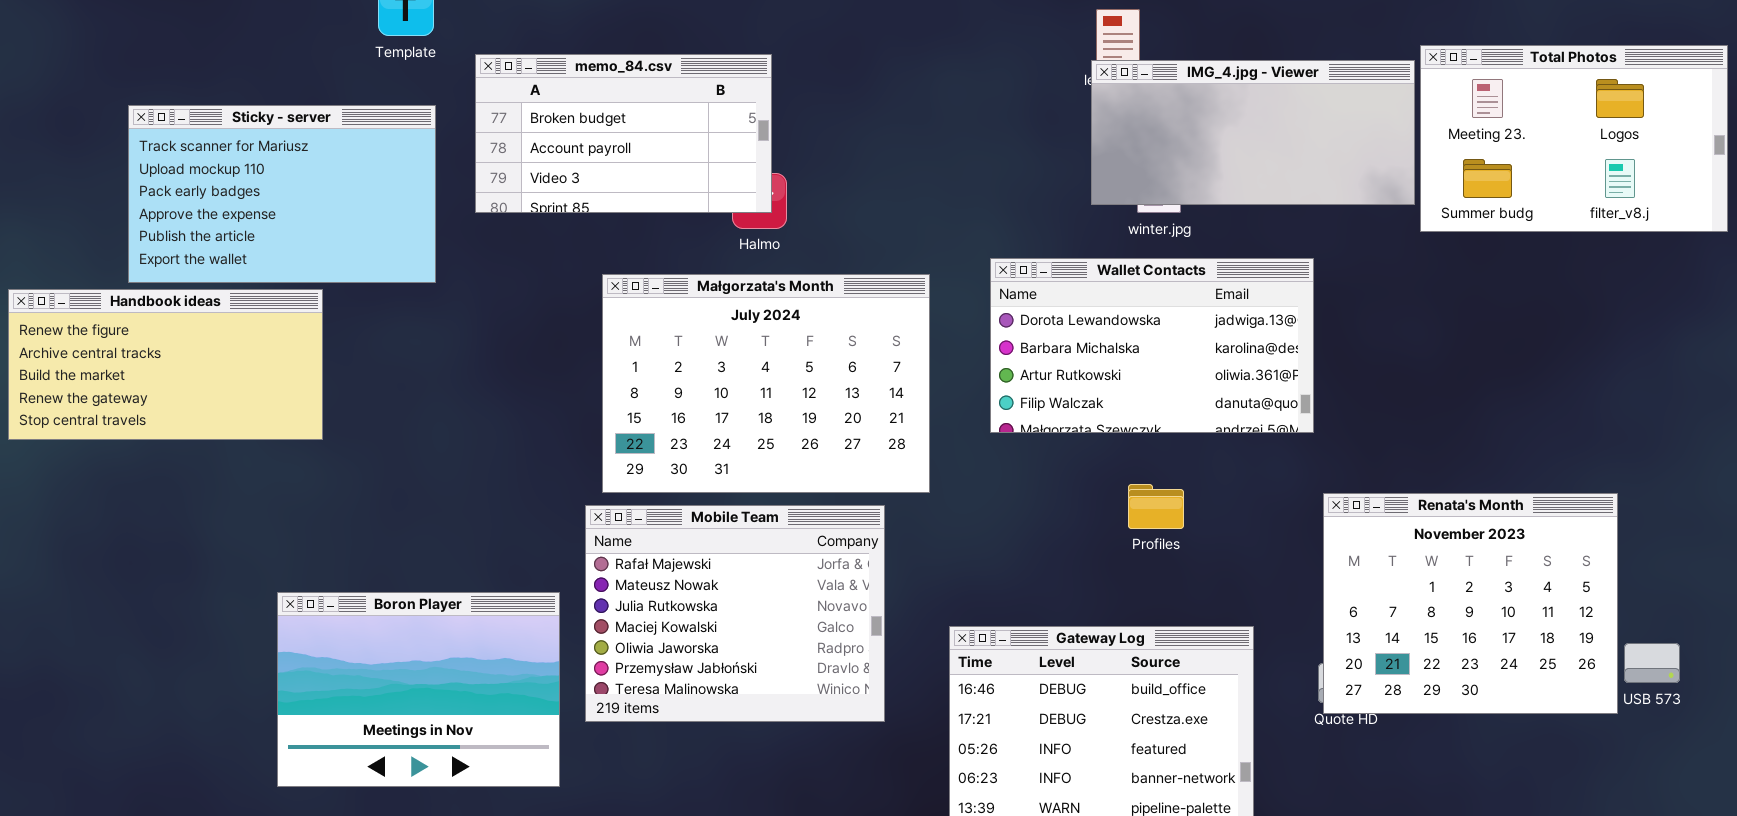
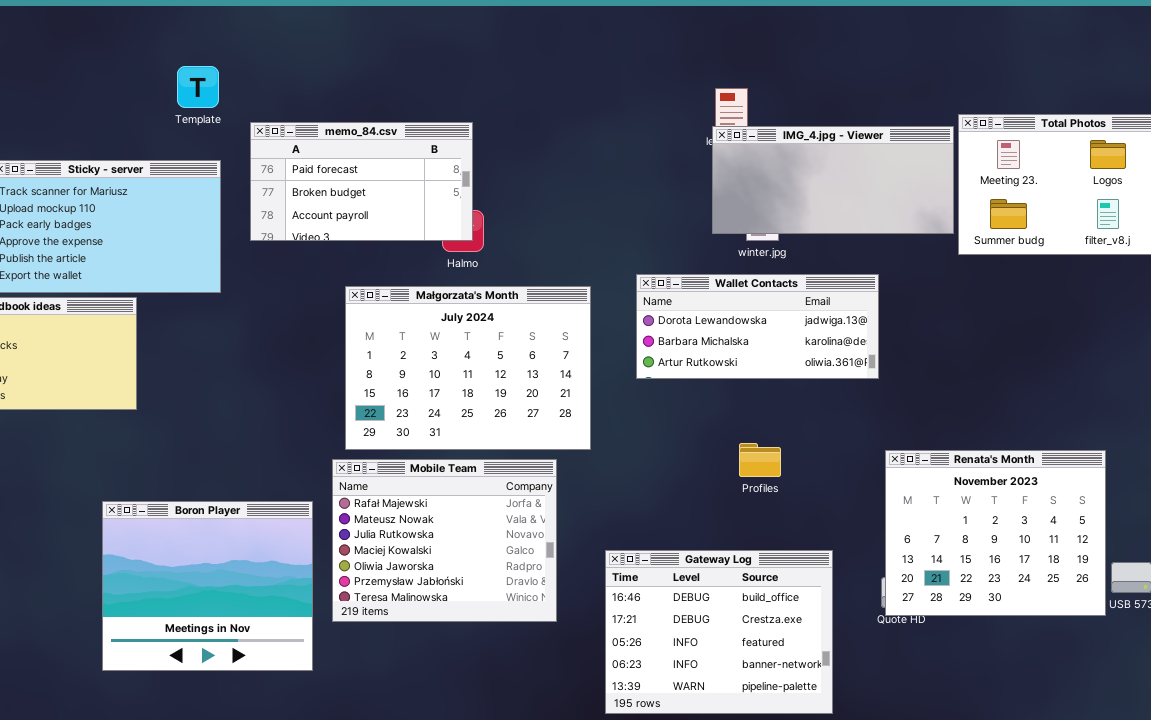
memo_84.csv: [475,54,772,213] -> [250,122,473,241], scrolled up 1 row
Wallet Contacts: [990,258,1314,433] -> [636,274,879,379], resized
Boron Player: [277,592,560,787] -> [102,501,313,671], resized

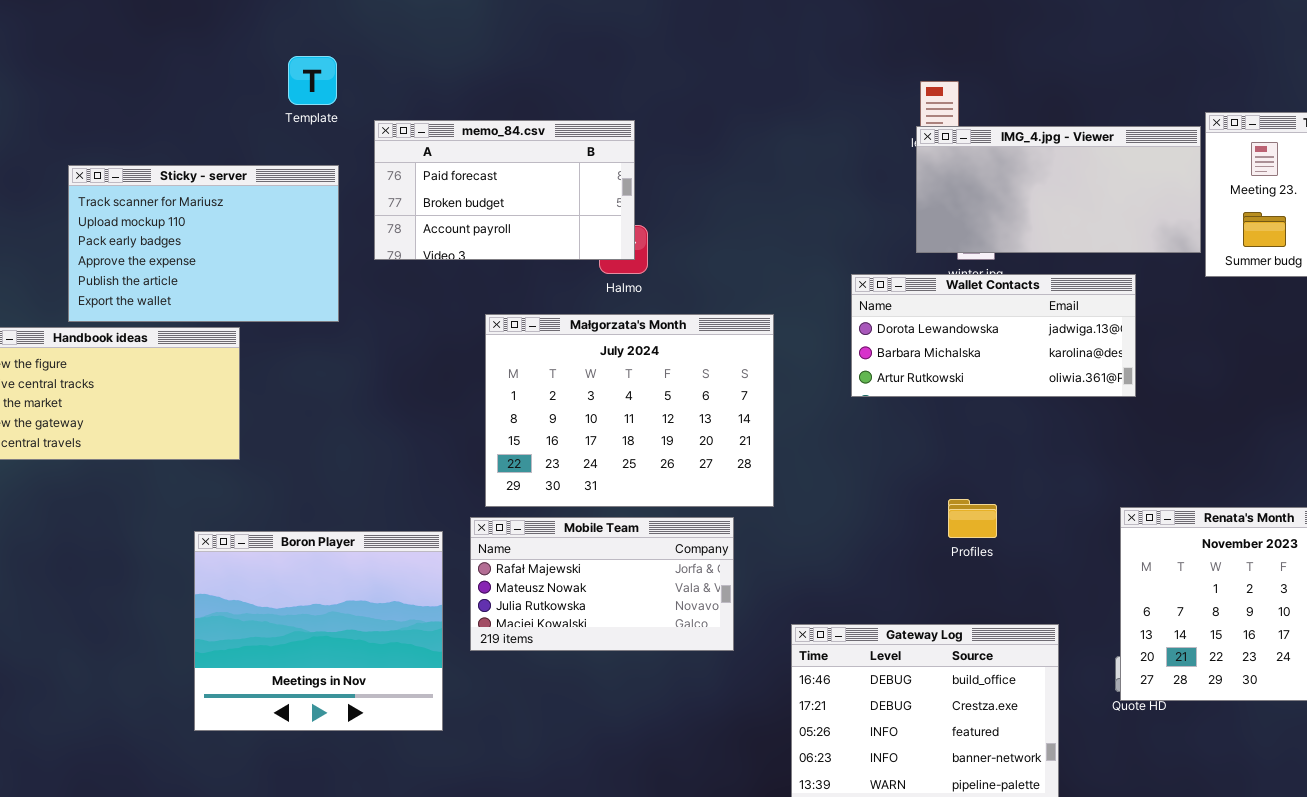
Wallet Contacts: [636,274,879,379] -> [851,274,1136,397], moved
Mobile Team: [332,459,557,622] -> [470,517,734,651], resized
Boron Player: [102,501,313,671] -> [194,531,443,731], moved

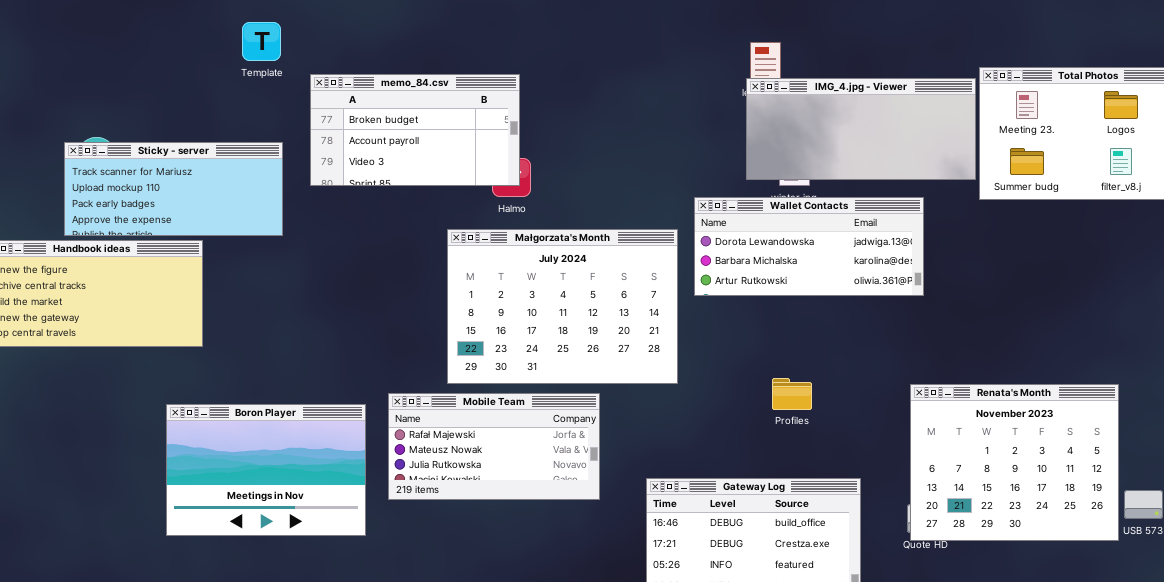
memo_84.csv: [374,120,635,260] -> [310,74,520,186], scrolled down 1 row
Sticky - server: [68,165,339,322] -> [64,142,283,236], resized
Małgorzata's Month: [485,314,774,507] -> [447,229,678,384], moved
Boron Player: [194,531,443,731] -> [166,404,366,536], resized

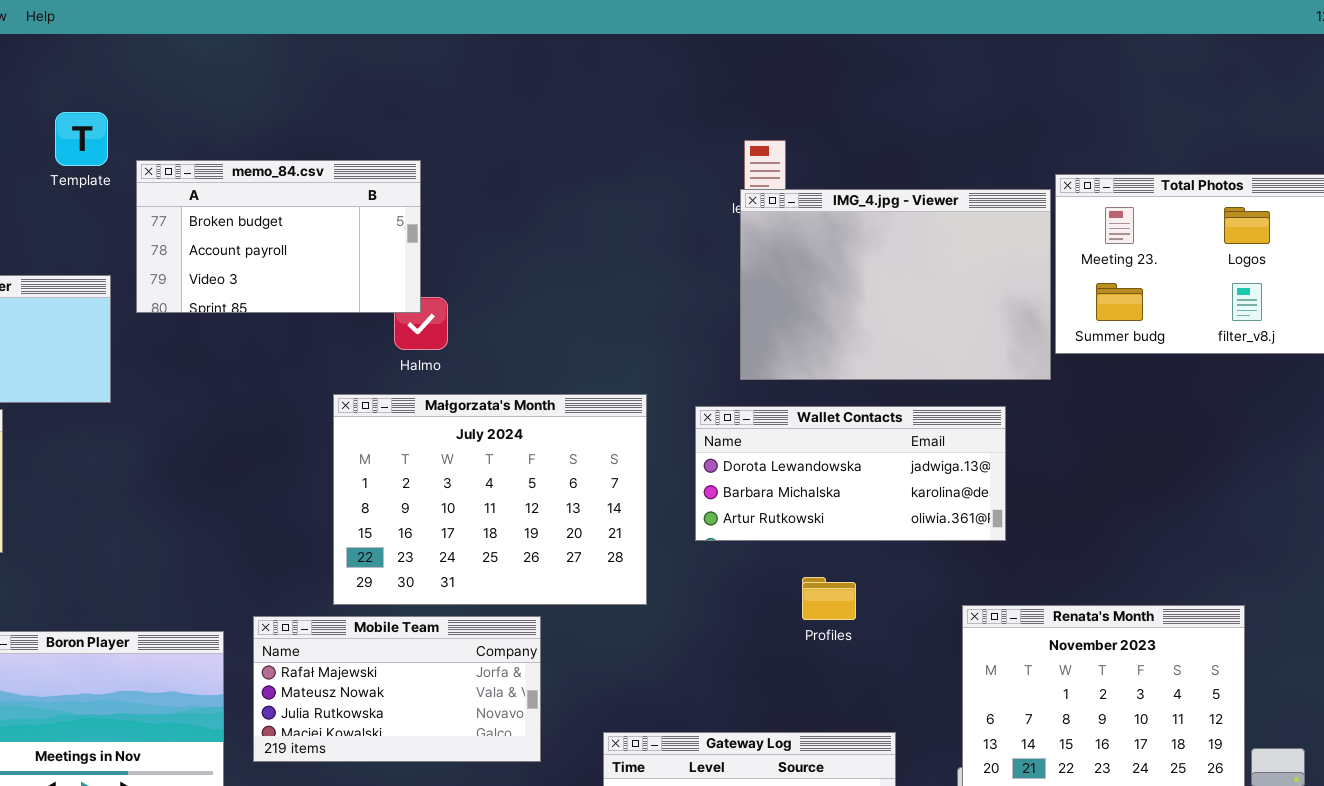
memo_84.csv: [310,74,520,186] -> [136,160,421,313], moved
IMG_4.jpg - Viewer: [746,78,976,180] -> [740,189,1051,380], resized
Wallet Contacts: [694,197,924,296] -> [695,406,1006,541], moved
Profiles: [772,378,812,410] -> [802,577,856,620], moved

